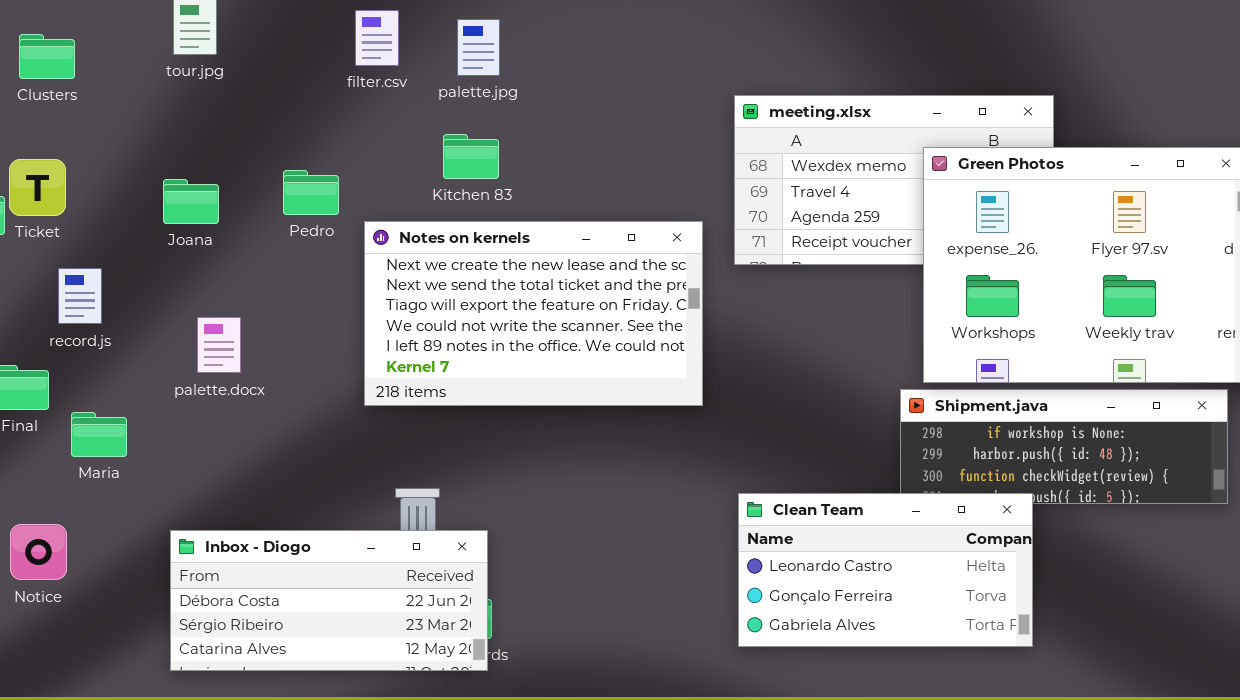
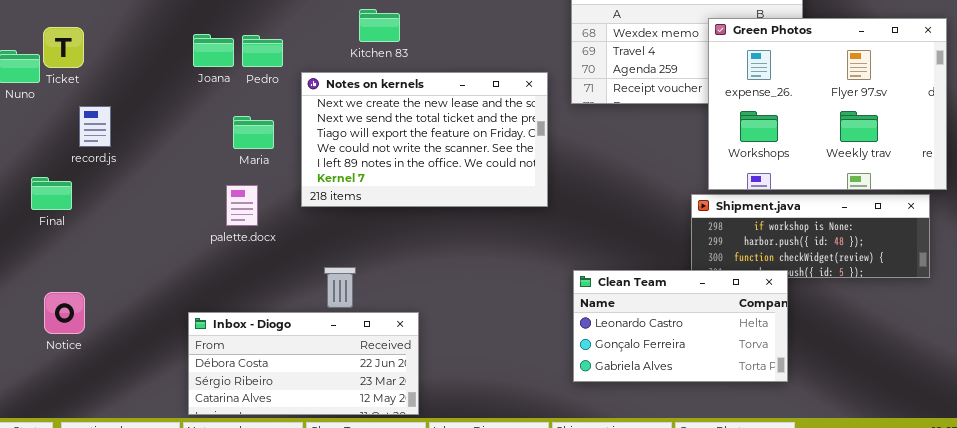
Joana: [163,179,219,224] -> [193,34,234,67], moved
palette.docx: [197,317,241,373] -> [226,185,258,226], moved
Maria: [71,412,127,457] -> [233,116,274,149], moved
Inbox - Diogo: [170,530,488,671] -> [188,312,419,415], moved

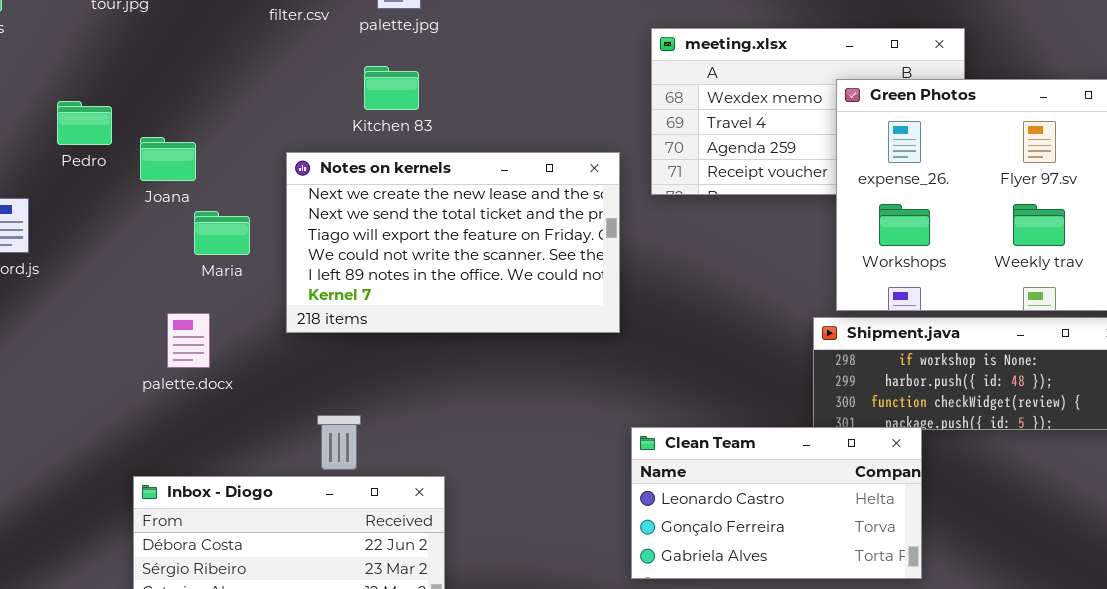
Joana: [193,34,234,67] -> [140,137,196,181], moved
Pedro: [242,35,283,67] -> [57,101,112,145], moved
palette.docx: [226,185,258,226] -> [167,313,210,368], moved
Clean Team: [573,270,788,382] -> [631,427,922,579], moved

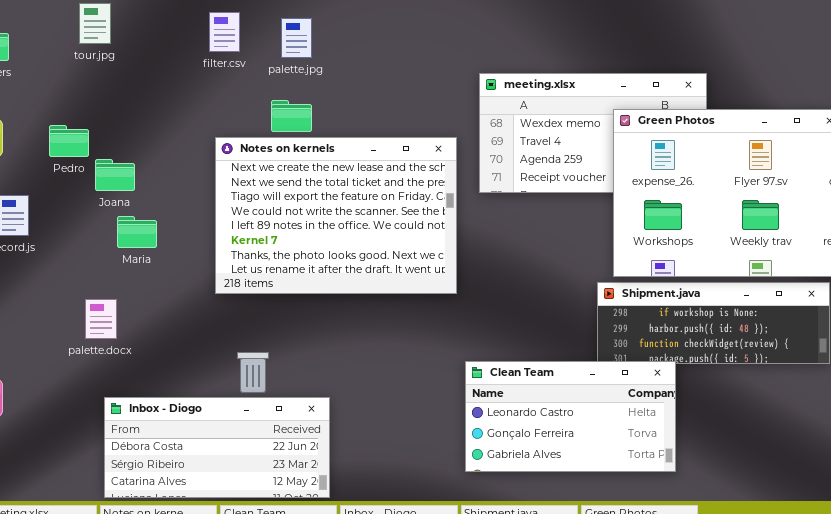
Joana: [140,137,196,181] -> [95,159,135,191], moved
Notes on kernels: [286,152,620,333] -> [215,137,457,294], resized
Maria: [194,211,250,255] -> [117,216,157,248], moved
palette.docx: [167,313,210,368] -> [85,299,117,339], moved

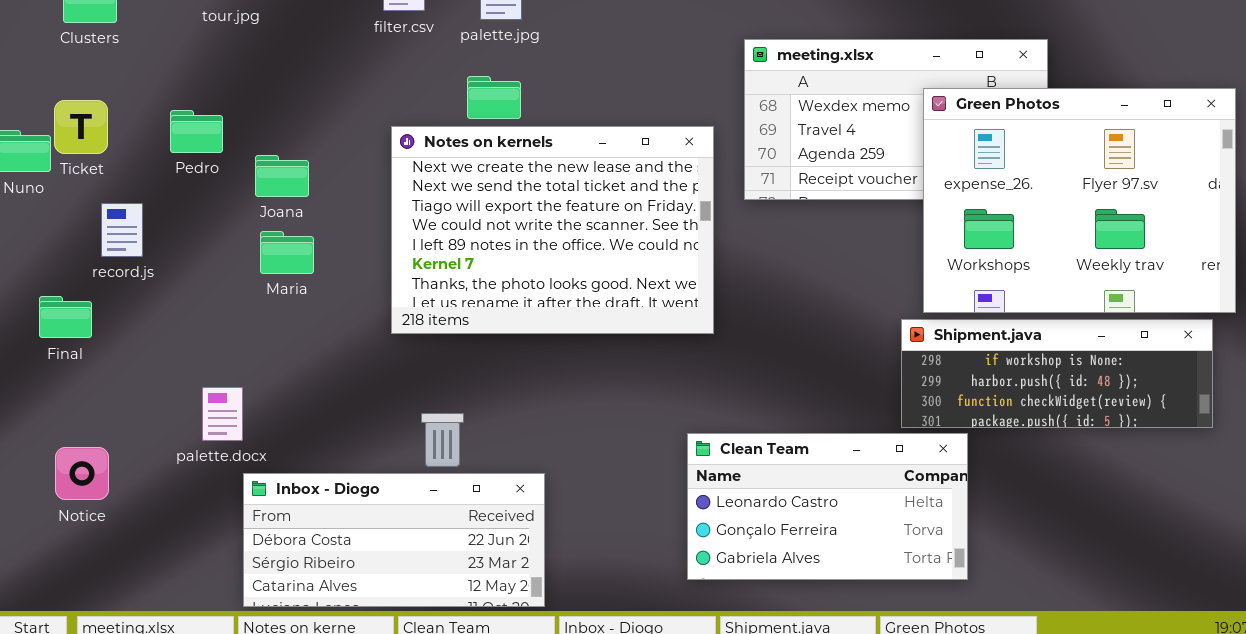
Joana: [95,159,135,191] -> [255,155,309,197], moved
palette.docx: [85,299,117,339] -> [202,387,243,441], moved
Clean Team: [465,361,676,472] -> [687,433,968,580], moved

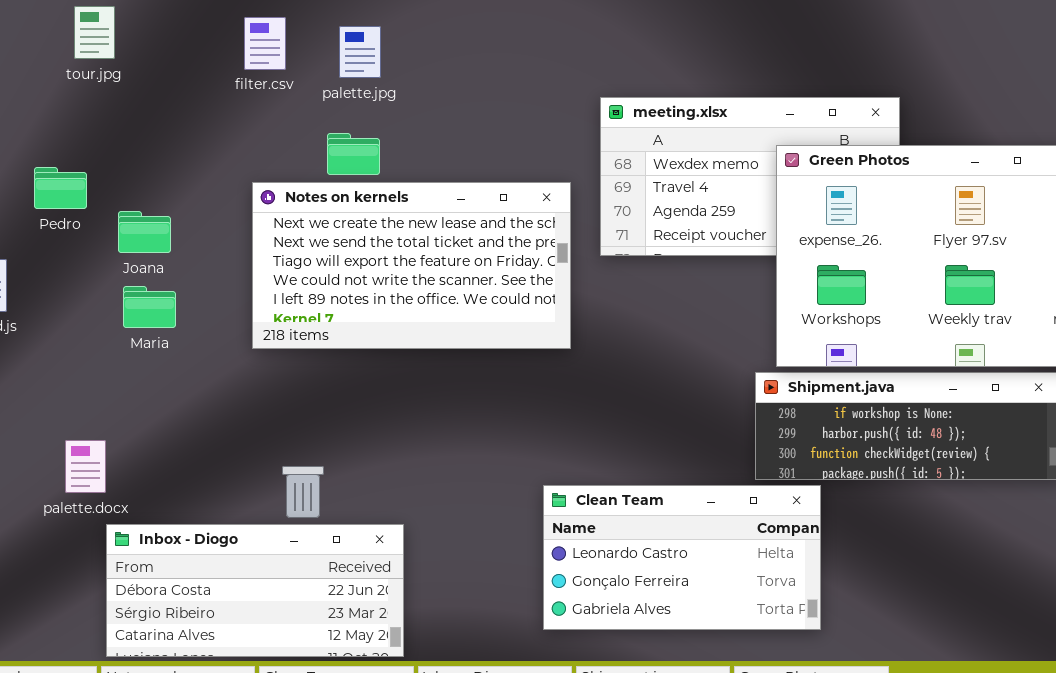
Notes on kernels: [391,126,714,334] -> [252,182,571,349], resized

